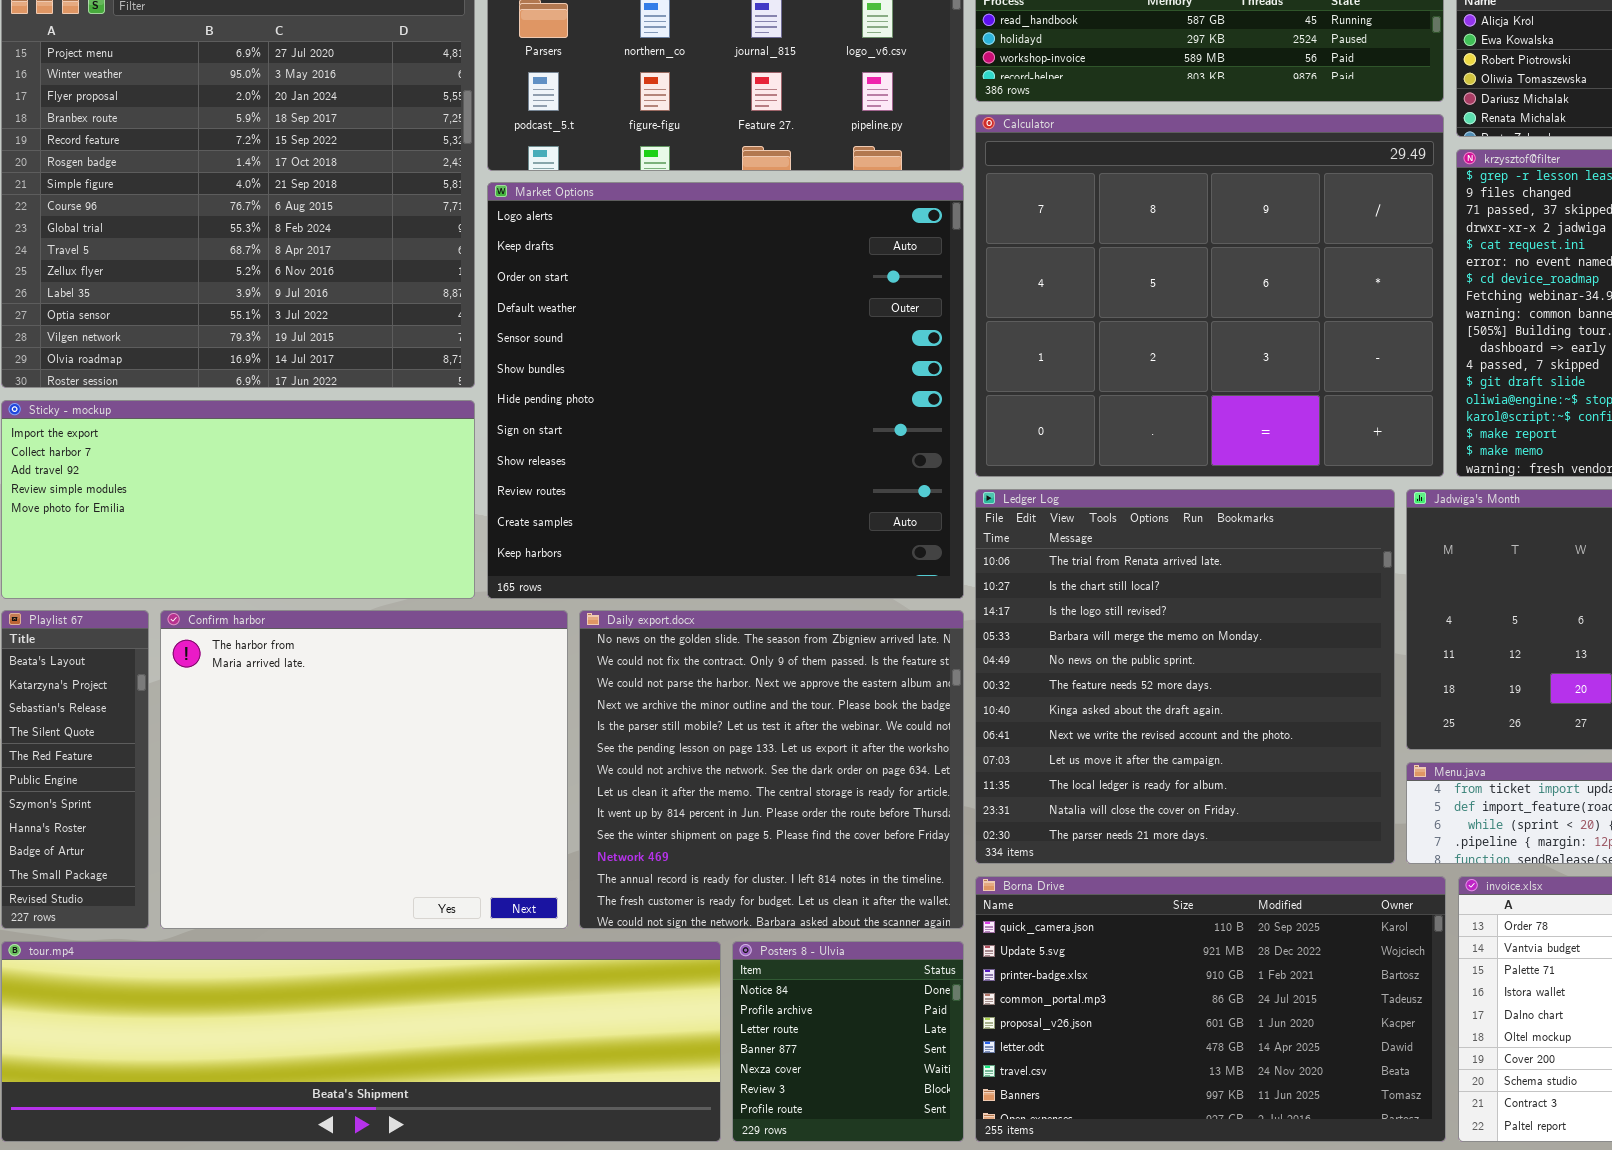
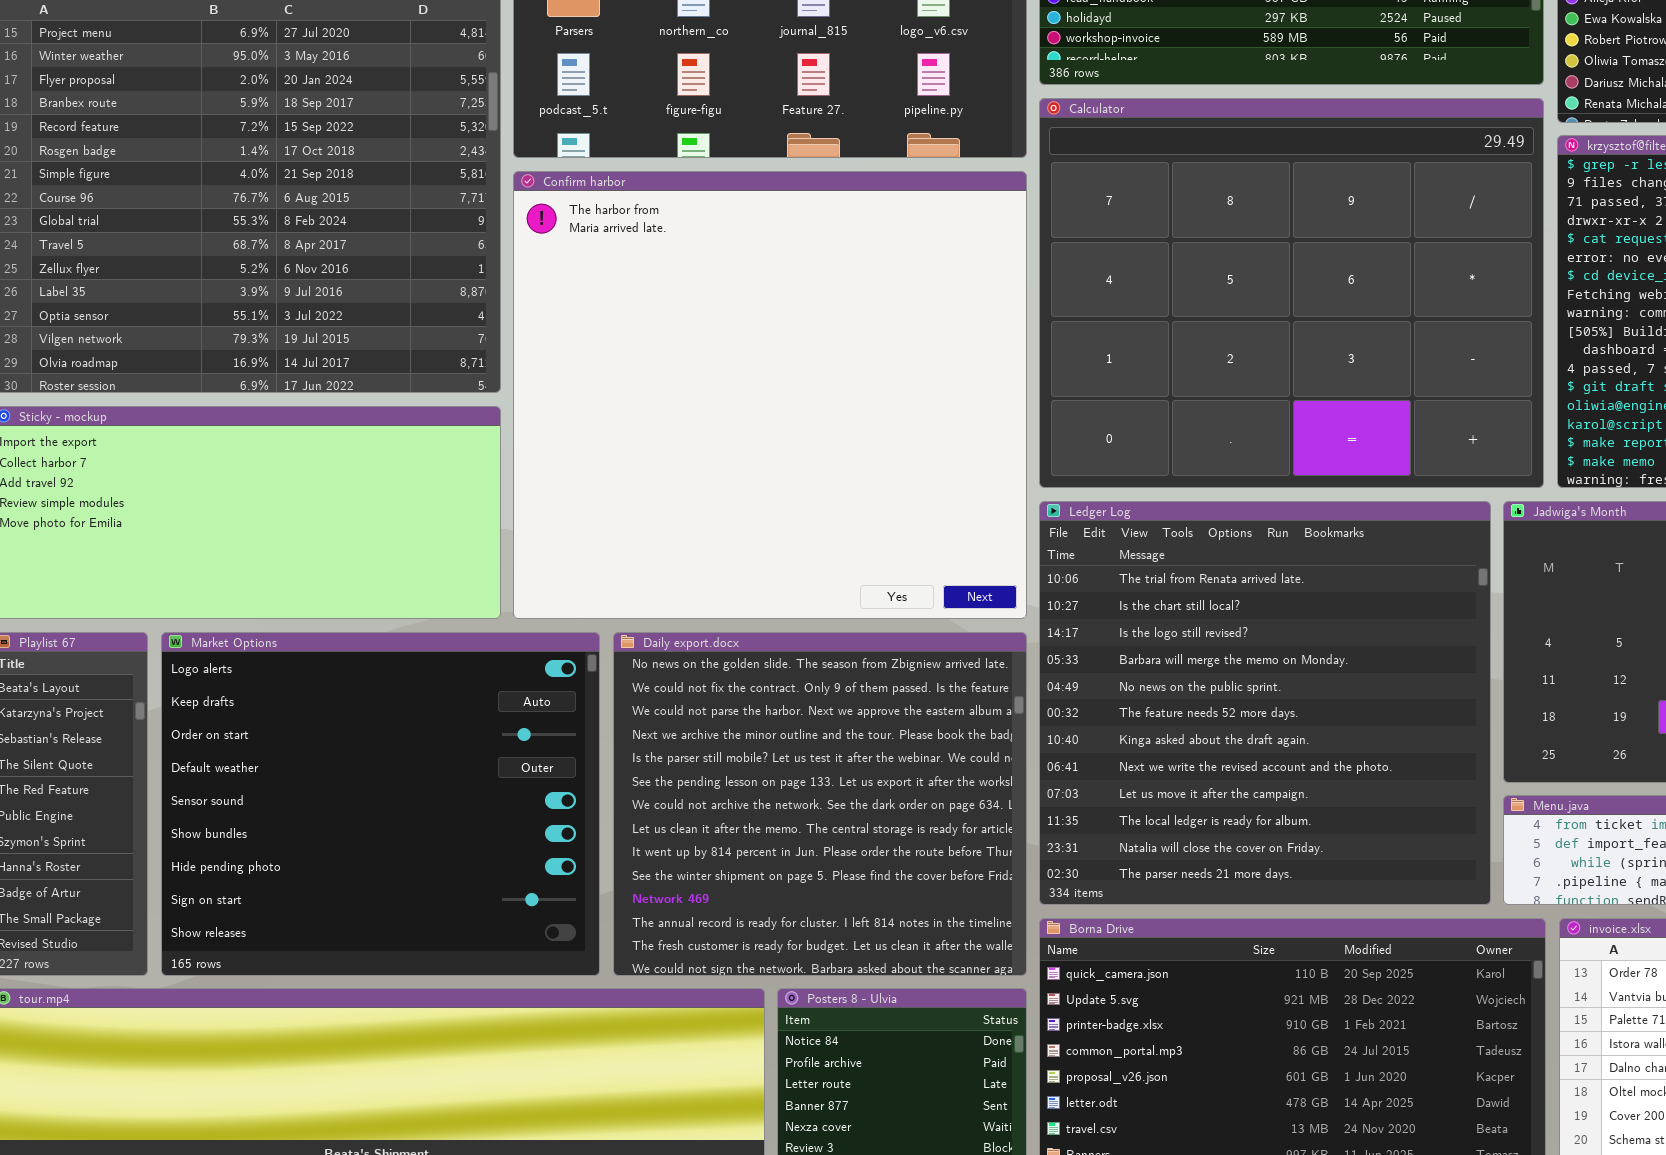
Market Options: [487,182,964,599] -> [161,632,600,976], moved, resized
Confirm harbor: [160,610,568,929] -> [513,171,1027,619], moved, resized

